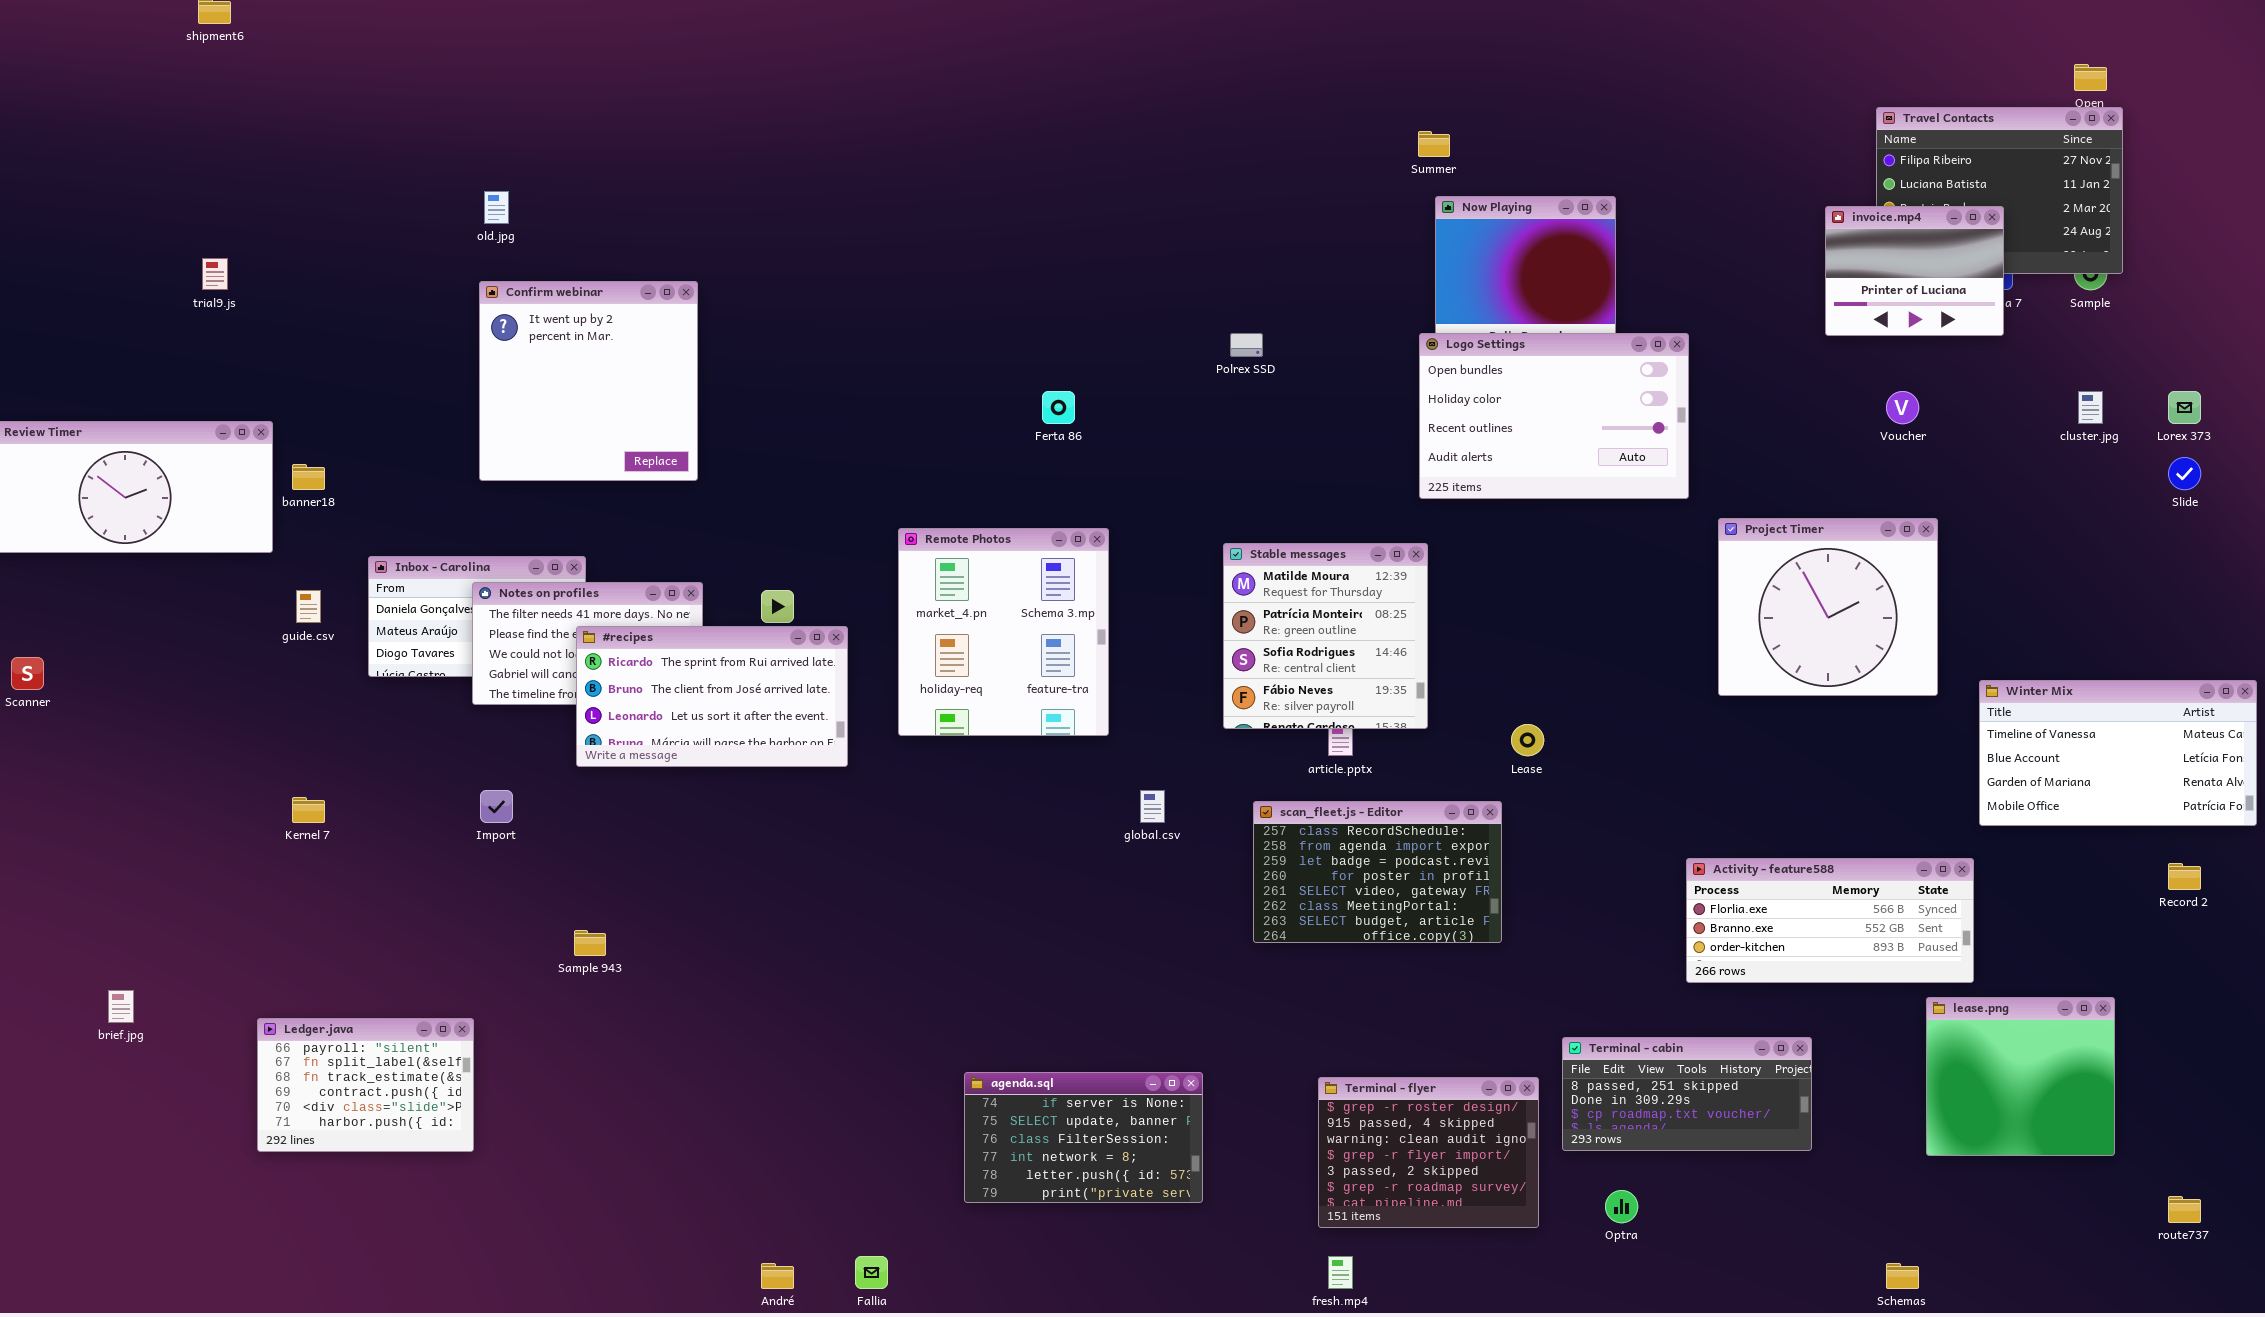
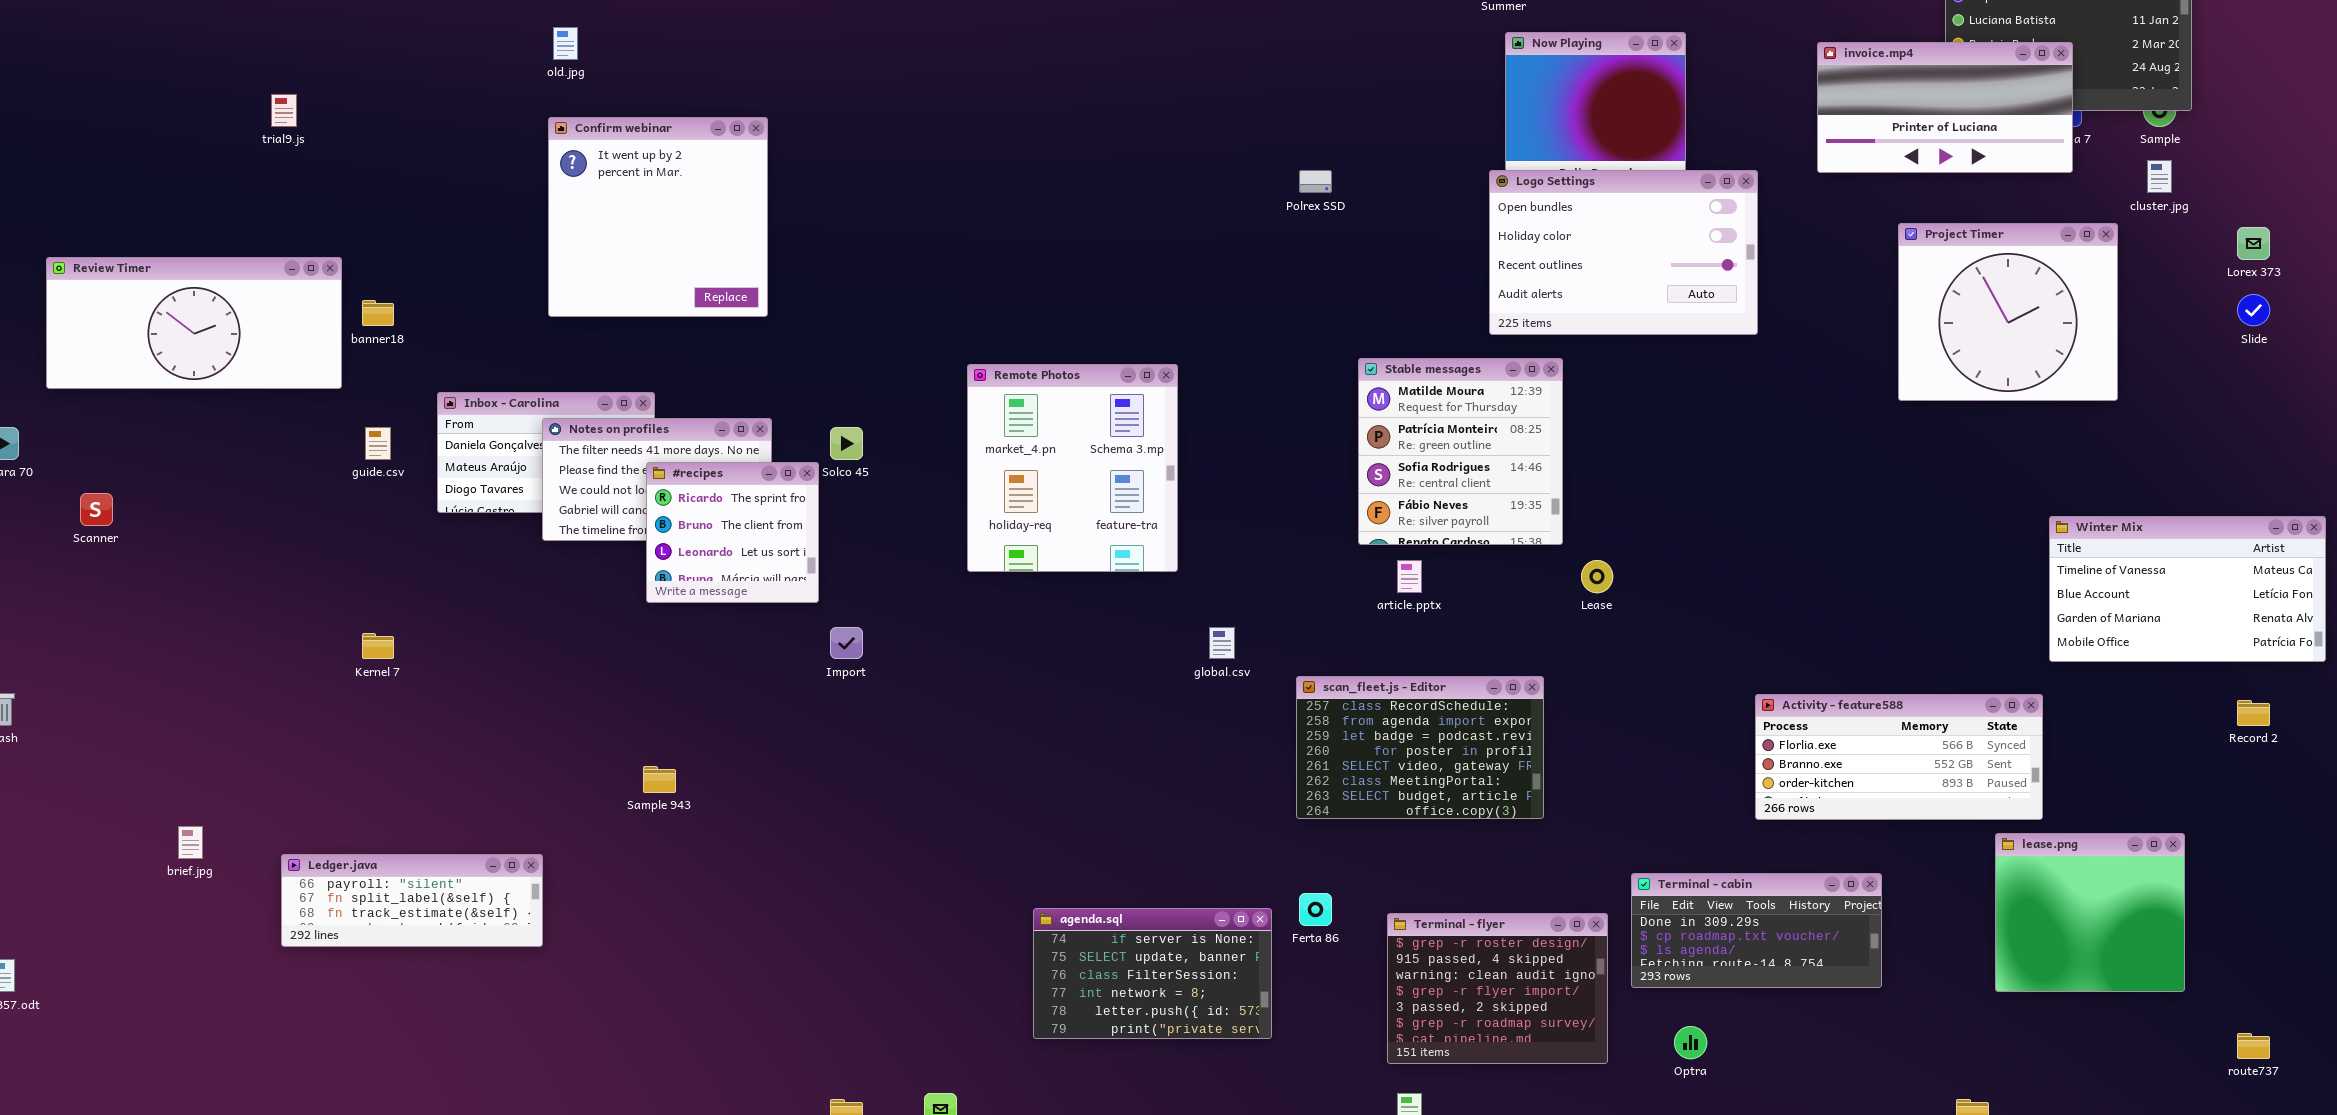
invoice.mp4: [1825,206,2004,336] -> [1817,42,2073,173], resized
Ferta 86: [1042,391,1075,424] -> [1299,893,1332,926], moved
cluster.jpg: [2078,391,2103,424] -> [2147,160,2172,193], moved
Project Timer: [1718,518,1938,696] -> [1898,223,2118,401], moved
Stable messages: [1223,543,1428,729] -> [1358,358,1563,545], moved
#recipes: [576,626,848,767] -> [646,462,819,603], resized
Import: [480,790,513,823] -> [830,627,863,659], moved
scan_fleet.js - Editor: [1253,801,1502,943] -> [1296,676,1544,819], moved
Ledger.java: [257,1018,474,1152] -> [281,854,543,947], resized
Terminal - cabin: [1562,1037,1812,1151] -> [1631,873,1882,988], scrolled down 1 row

